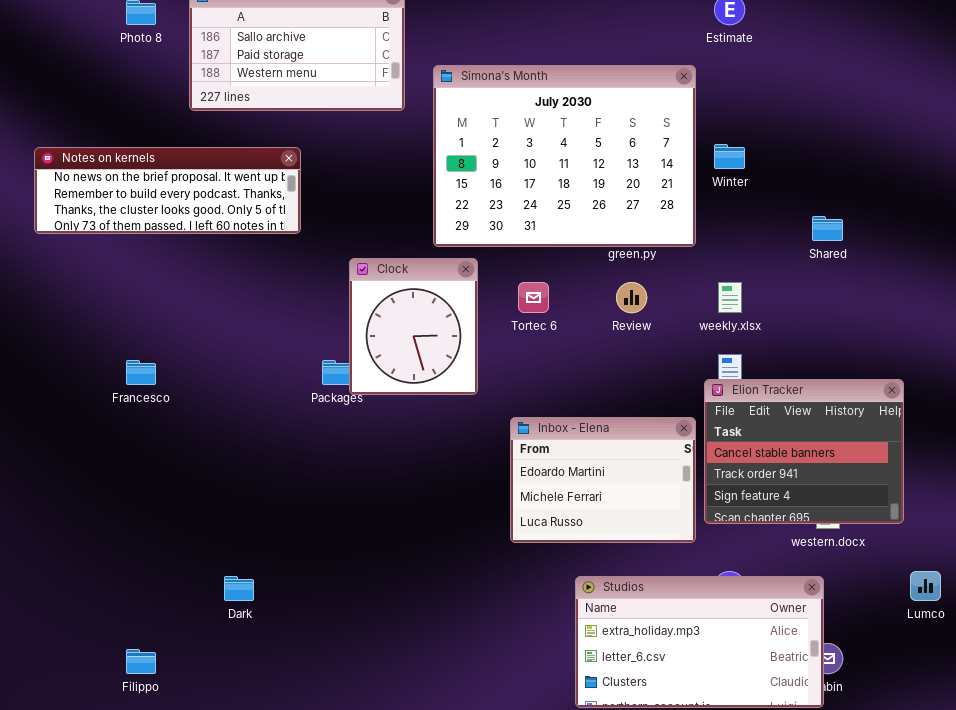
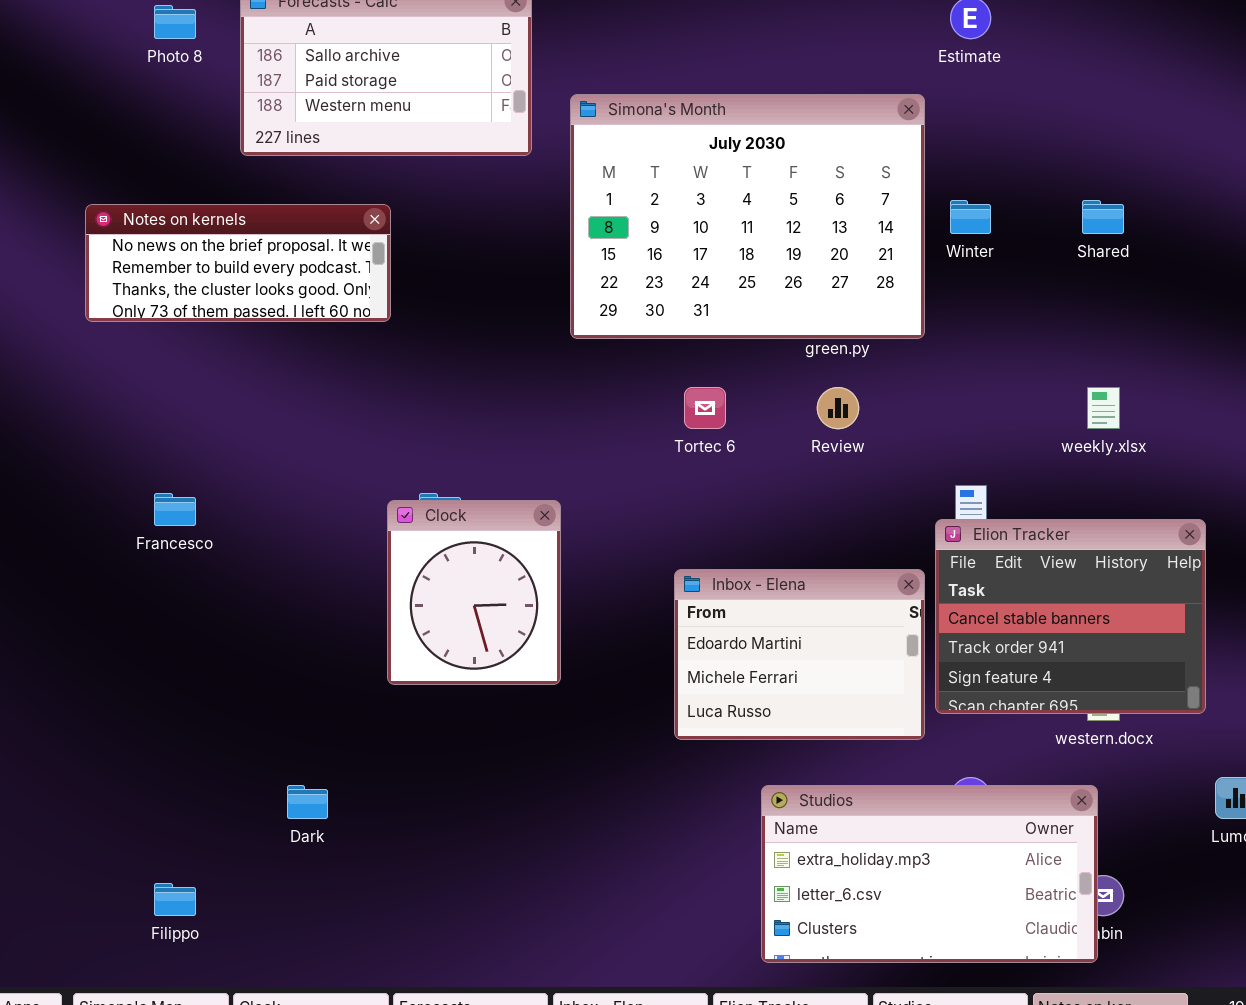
Notes on kernels: [34,147,301,234] -> [85,204,391,322], resized
Shared: [812,216,843,241] -> [1082,200,1124,234], moved
Clock: [349,258,478,395] -> [387,500,561,685], moved
weekly.xlsx: [718,282,742,313] -> [1087,387,1120,429], moved

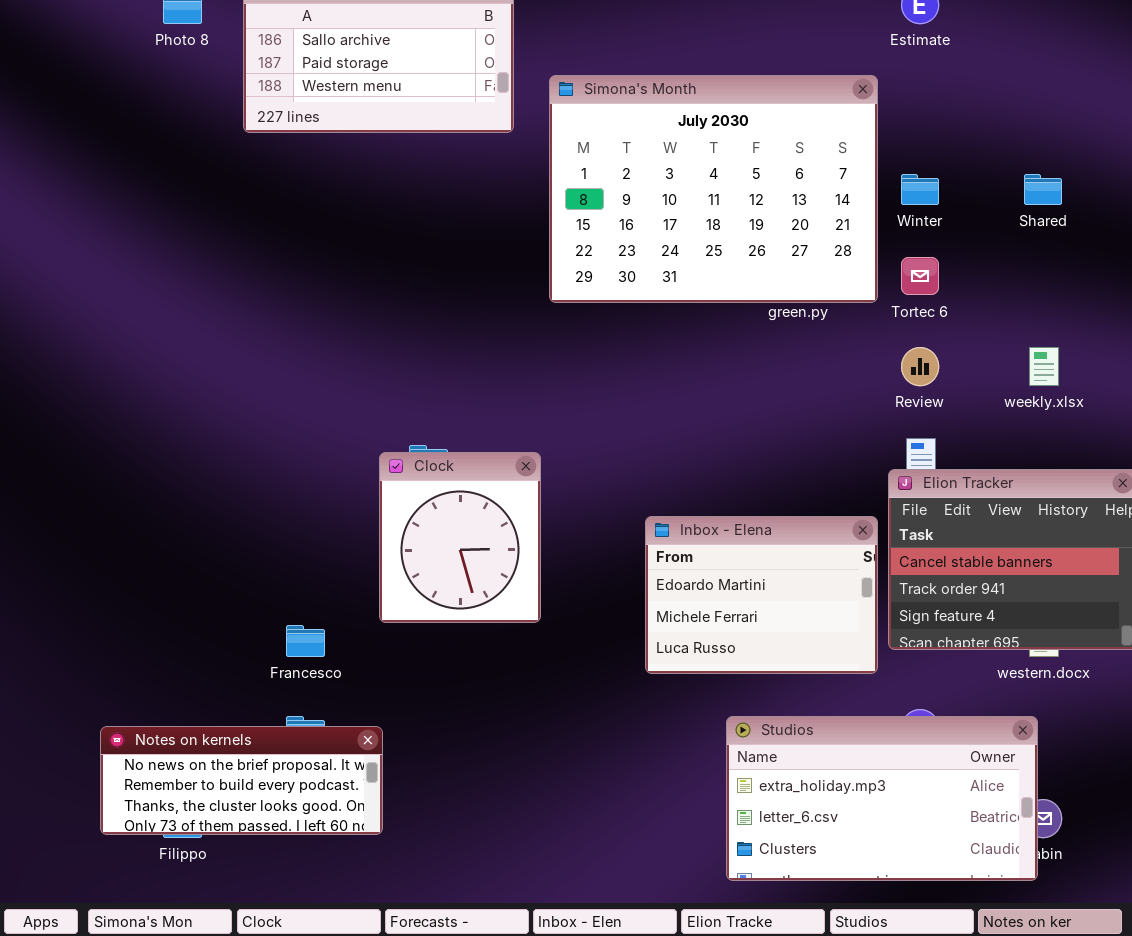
Notes on kernels: [85,204,391,322] -> [100,726,383,835], moved
Tortec 6: [684,387,726,429] -> [901,257,939,295], moved
Review: [817,387,859,429] -> [901,347,939,386], moved
Francesco: [154,493,196,526] -> [286,625,325,657], moved

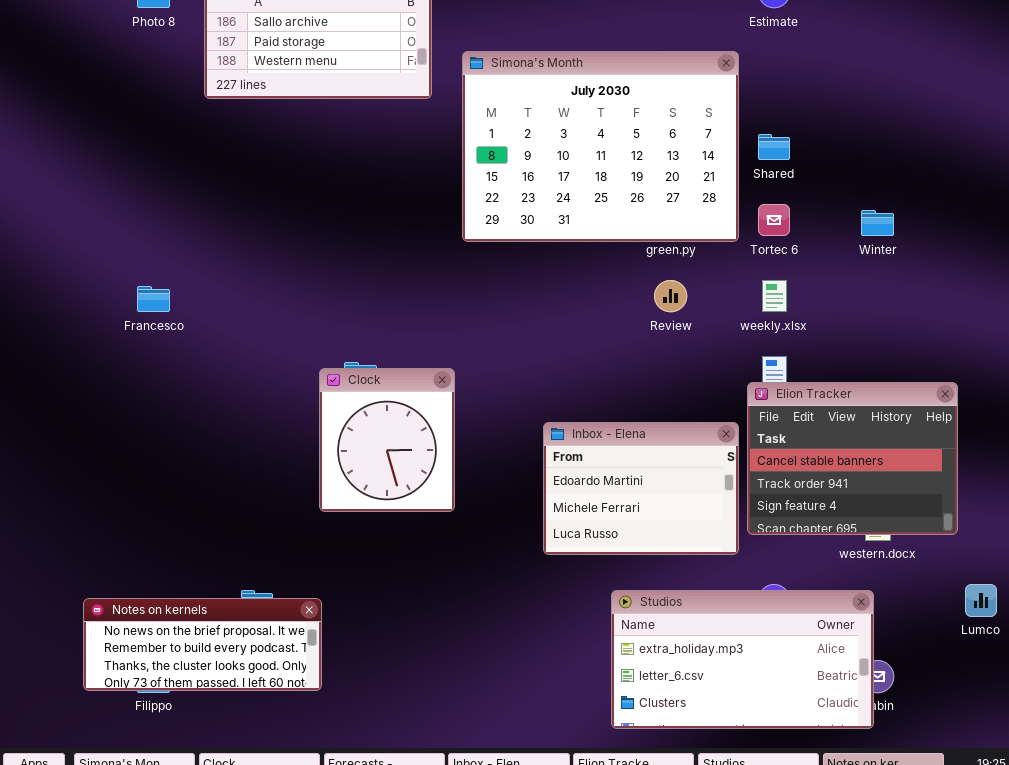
Winter: [901,174,939,205] -> [861,210,894,236], moved
Shared: [1024,174,1062,205] -> [758,134,790,160], moved
Review: [901,347,939,386] -> [654,280,687,312], moved
weekly.xlsx: [1029,347,1059,386] -> [762,280,787,312], moved
Francesco: [286,625,325,657] -> [137,286,170,312], moved

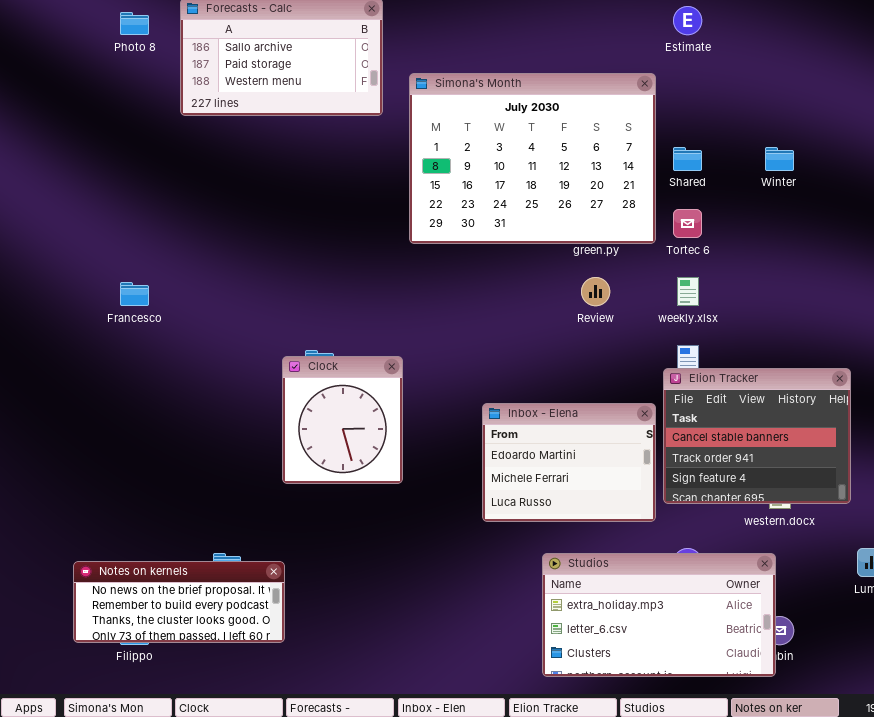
Winter: [861,210,894,236] -> [765,147,794,171], moved

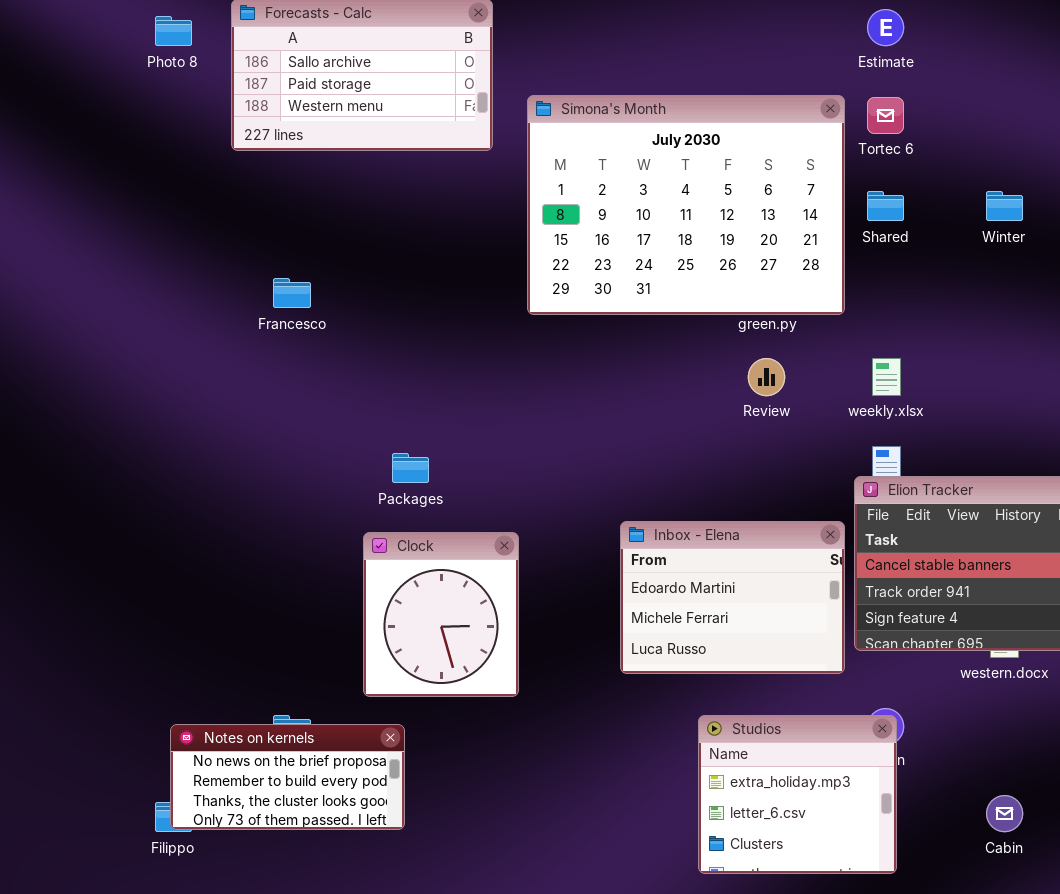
Tortec 6: [673,209,702,238] -> [867,97,904,134], moved
Francesco: [120,282,149,306] -> [273,278,311,308], moved
Clock: [282,356,403,484] -> [363,532,519,697], moved
Studios: [542,553,776,677] -> [698,715,897,874], resized
Notes on kernels: [73,561,285,643] -> [170,724,405,830], moved, resized

